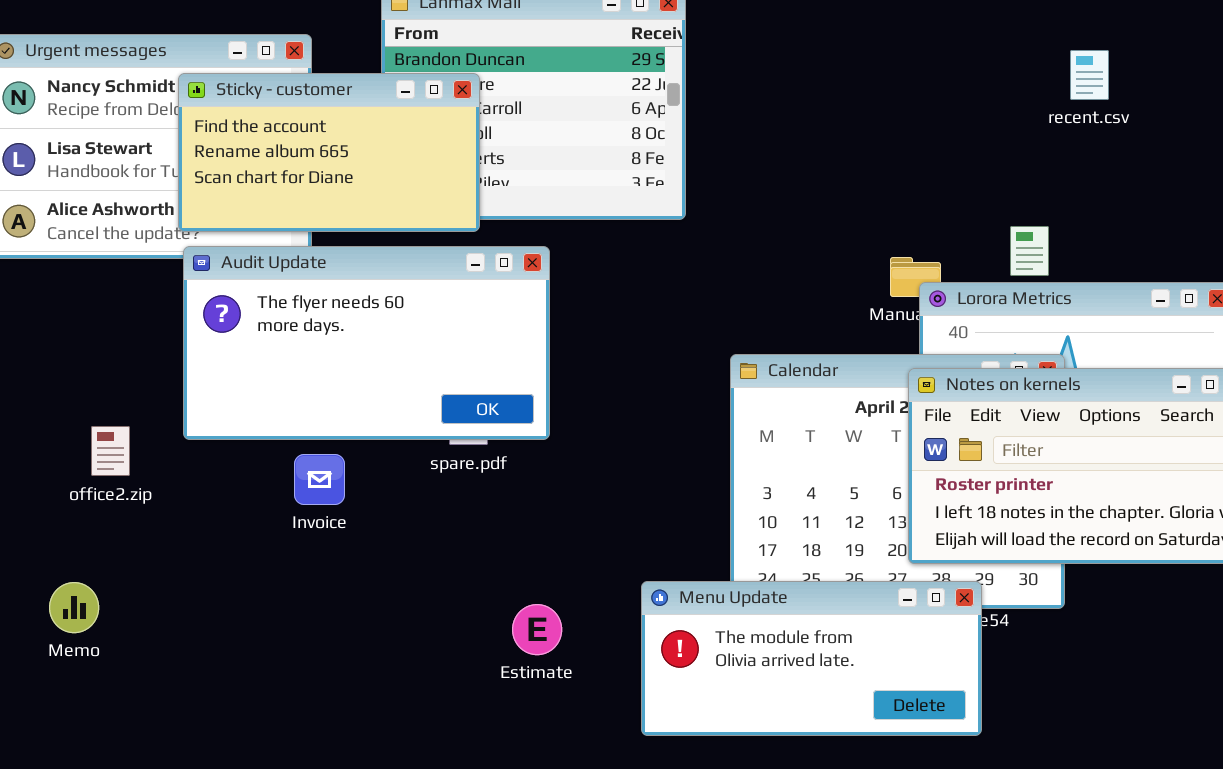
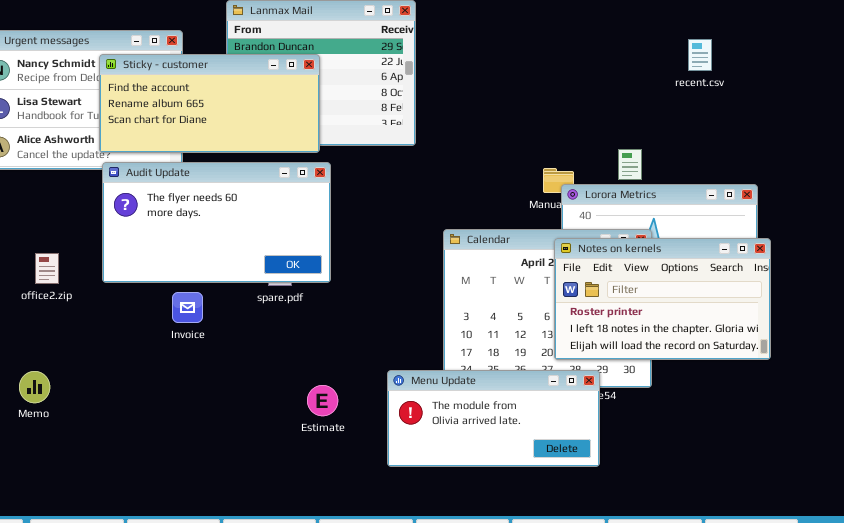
recent.csv: [1070,50,1109,100] -> [688,39,712,71], moved
Sticky - customer: [178,73,480,232] -> [99,54,320,153], resized
office2.zip: [91,426,130,476] -> [35,253,59,284], moved

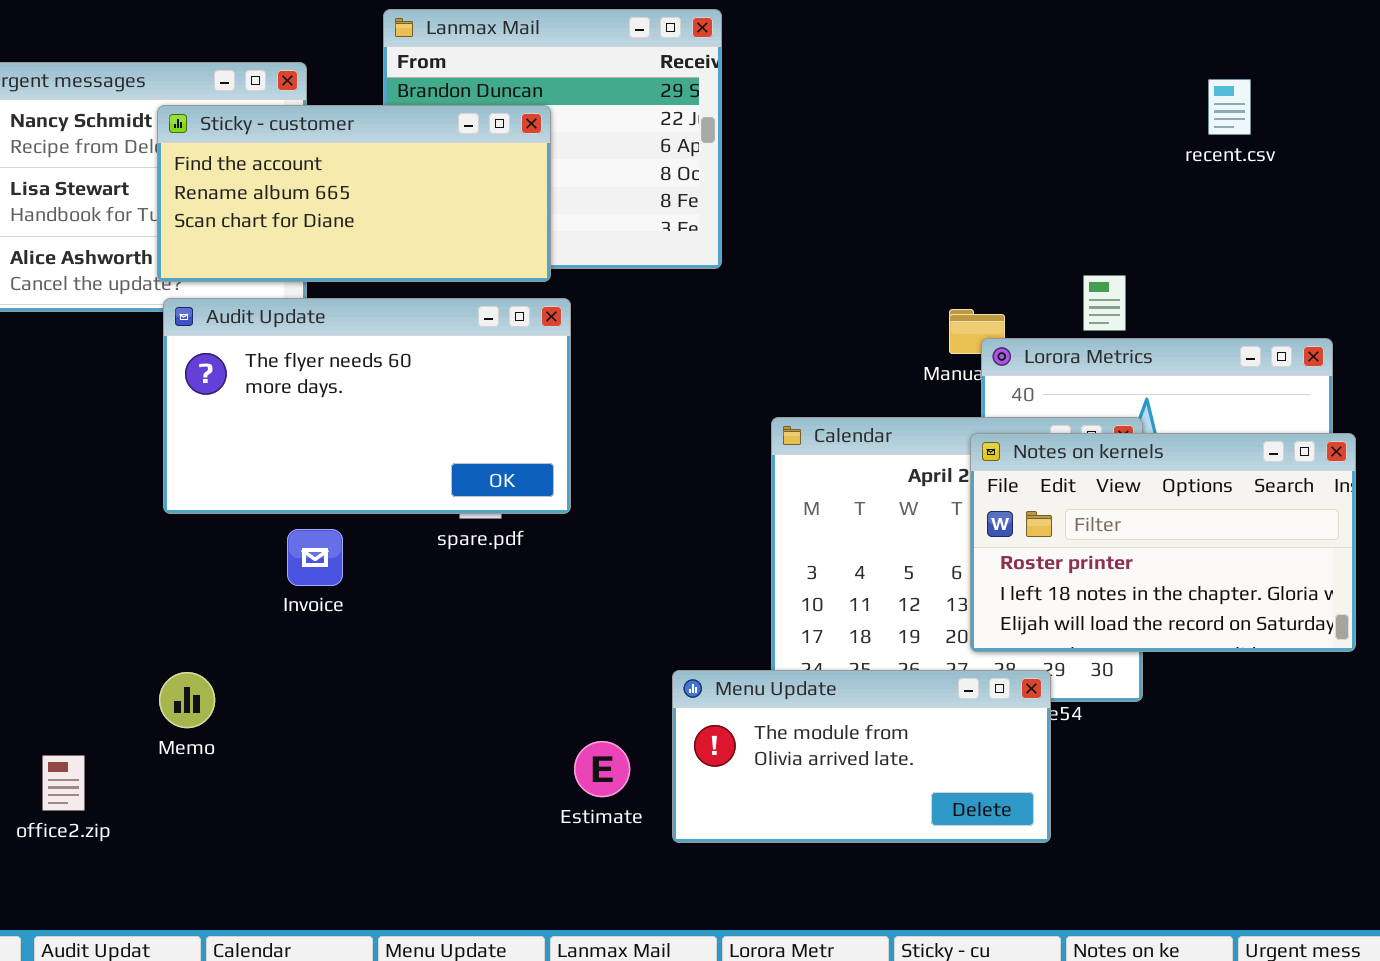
office2.zip: [35,253,59,284] -> [42,755,85,811], moved
Memo: [19,371,50,403] -> [159,672,215,728], moved
Estimate: [307,385,338,416] -> [574,741,630,797], moved

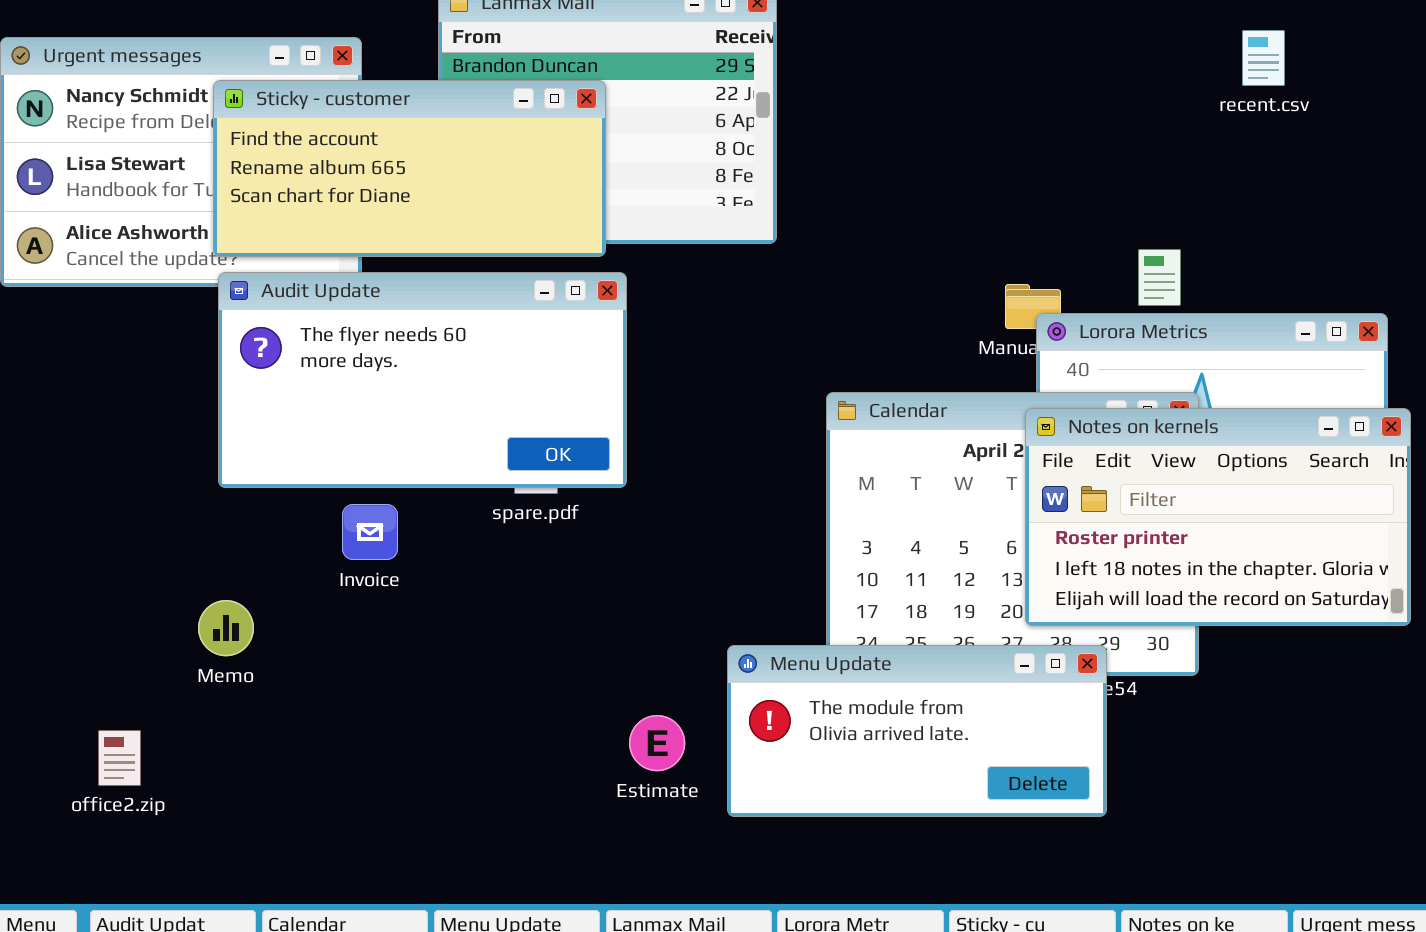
recent.csv: [1208,79,1251,135] -> [1242,30,1285,86], moved
Memo: [159,672,215,728] -> [198,600,254,656], moved

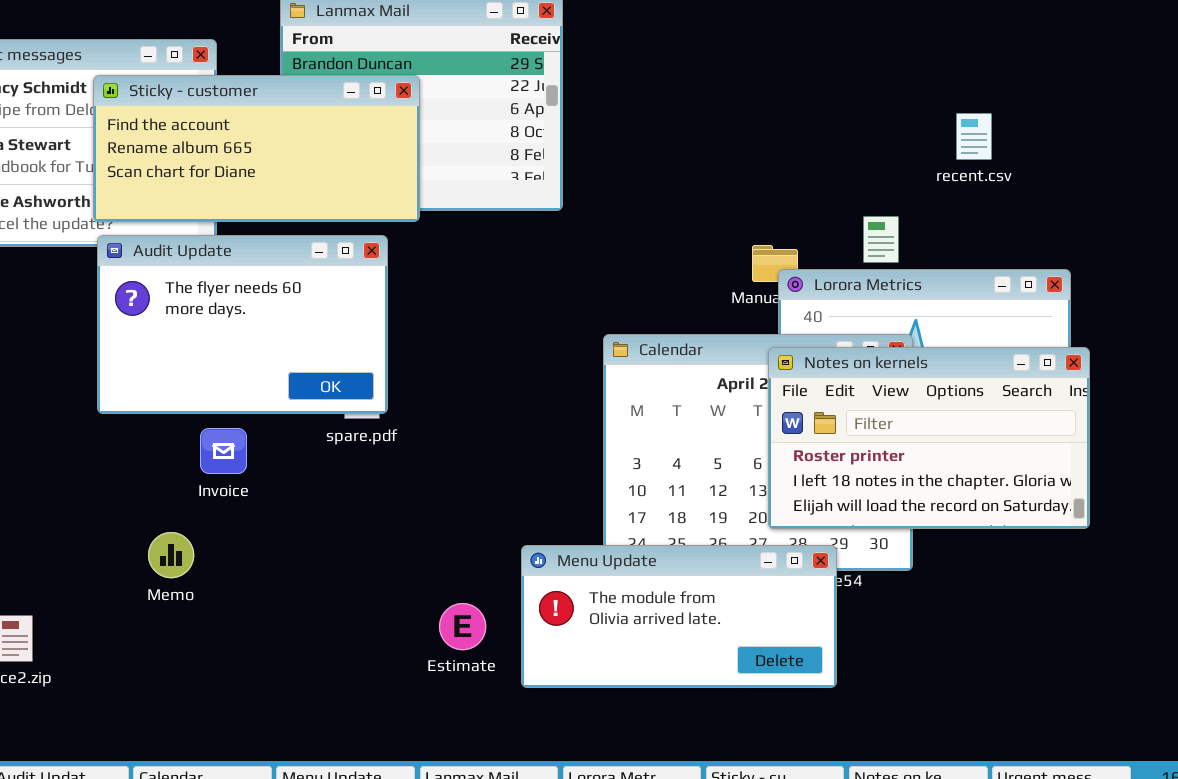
recent.csv: [1242,30,1285,86] -> [956,113,992,160], moved
Audit Update: [218,272,627,488] -> [97,235,388,414], resized
Memo: [198,600,254,656] -> [148,532,194,578], moved

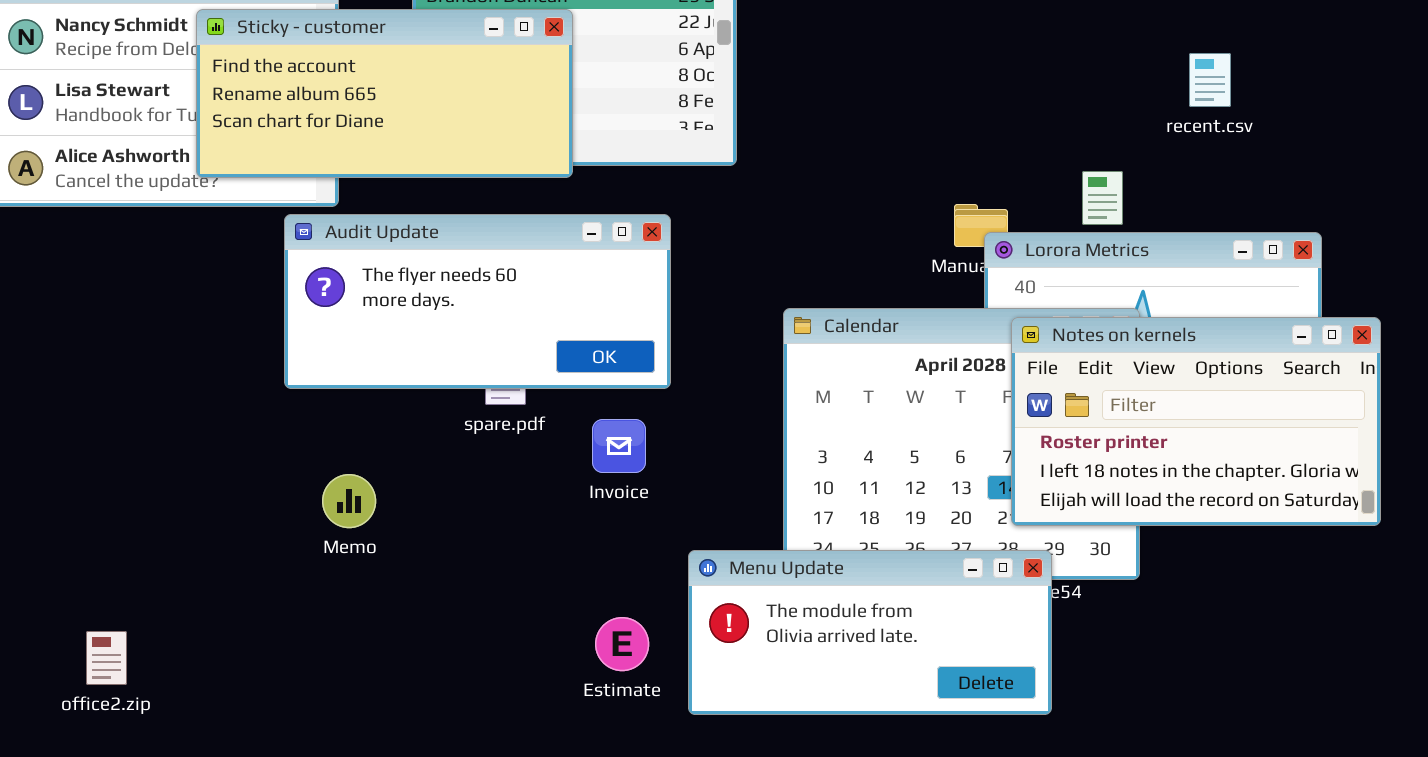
Audit Update: [97,235,388,414] -> [284,214,671,389], moved, resized
Notes on kernels: [768,347,1090,529] -> [1011,317,1381,526], moved
Invoice: [200,428,247,474] -> [592,419,646,473], moved
Memo: [148,532,194,578] -> [322,474,376,528], moved

